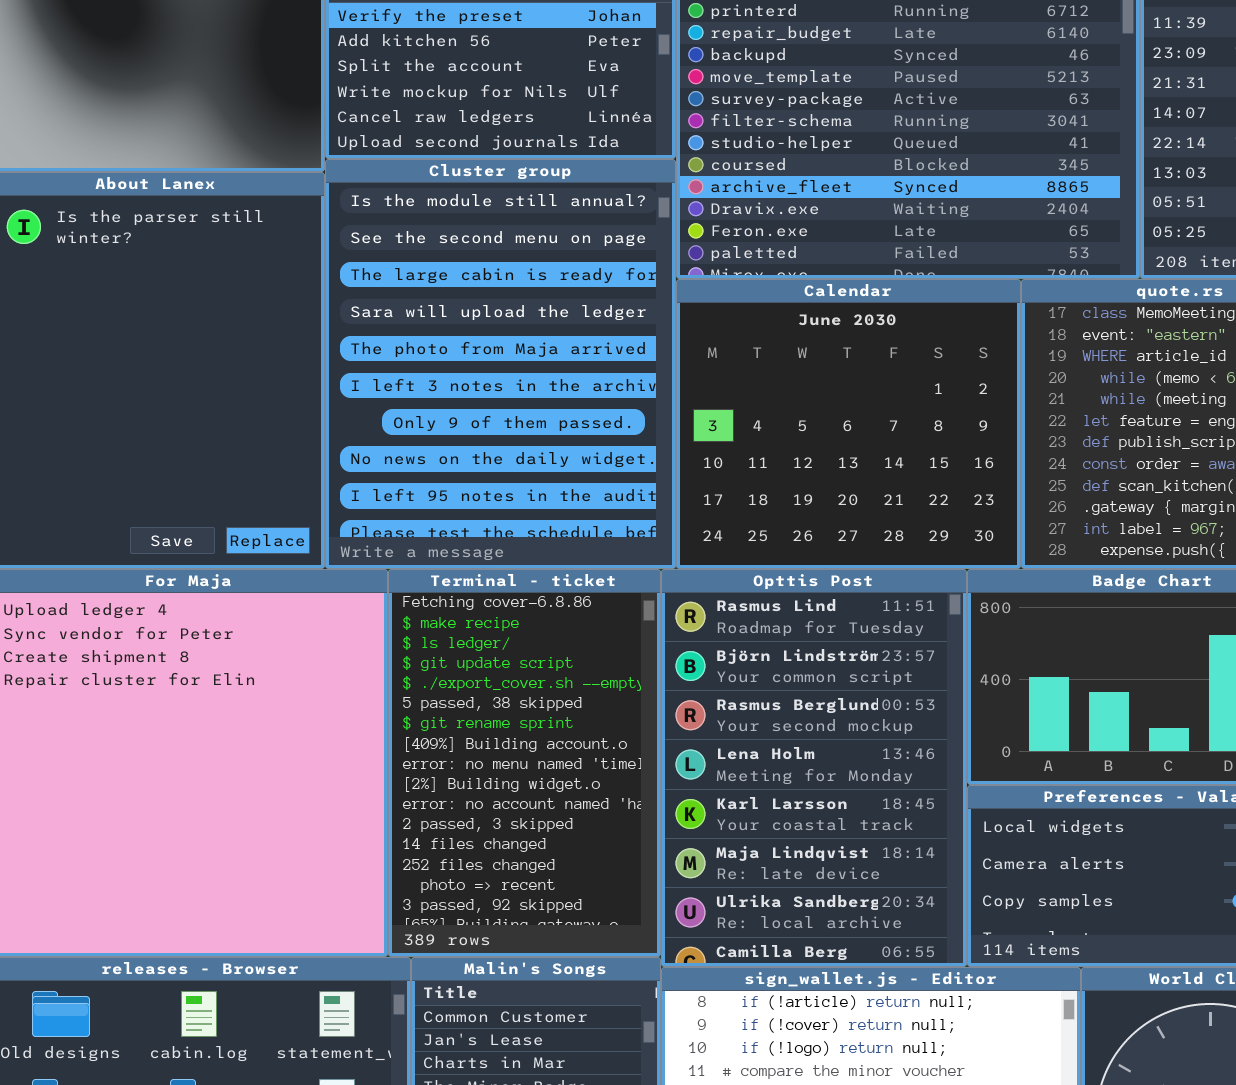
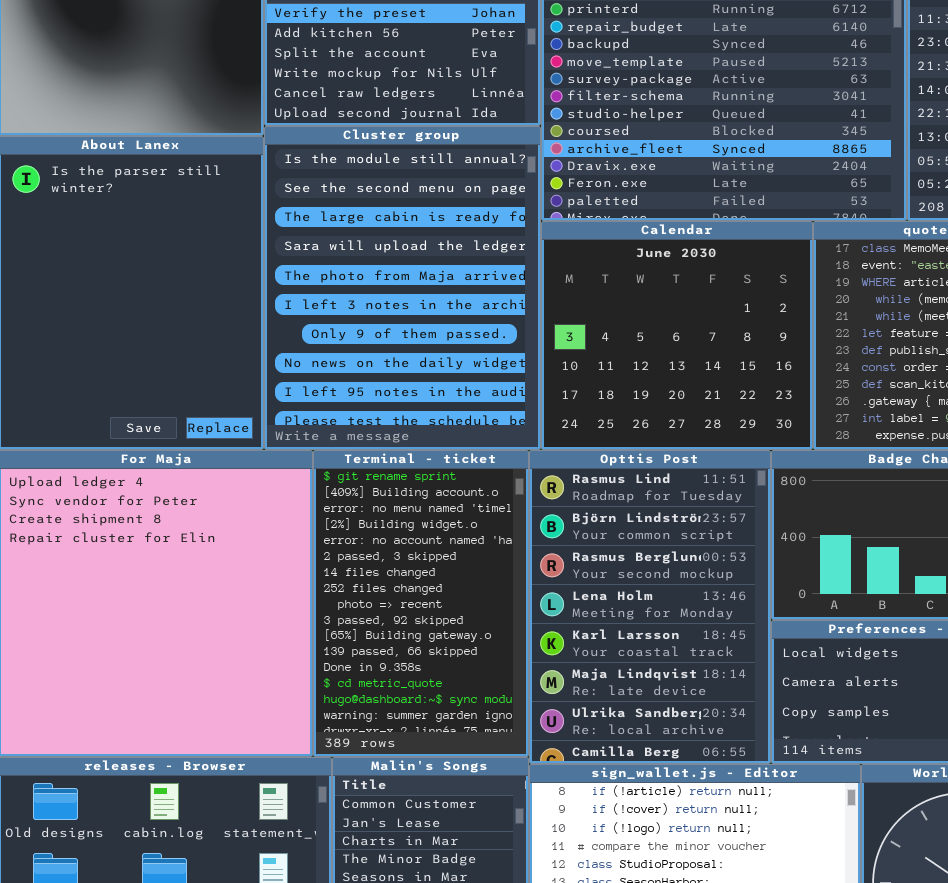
Terminal - ticket: [388,569,661,957] -> [313,450,529,757], scrolled down 6 rows

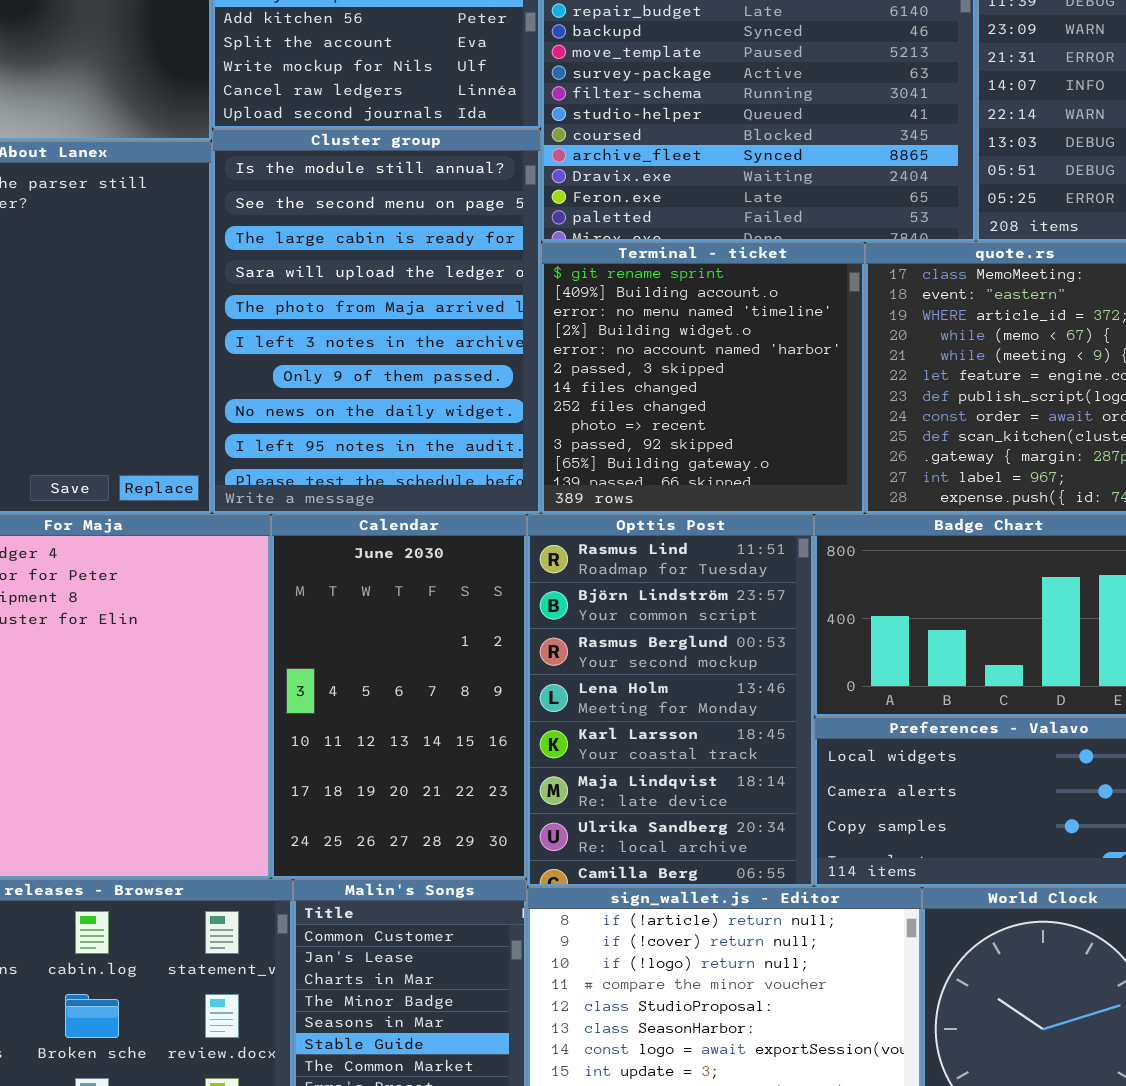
Calendar: [541,221,813,450] -> [271,514,527,879], moved, resized
Terminal - ticket: [313,450,529,757] -> [541,242,865,514], moved, resized

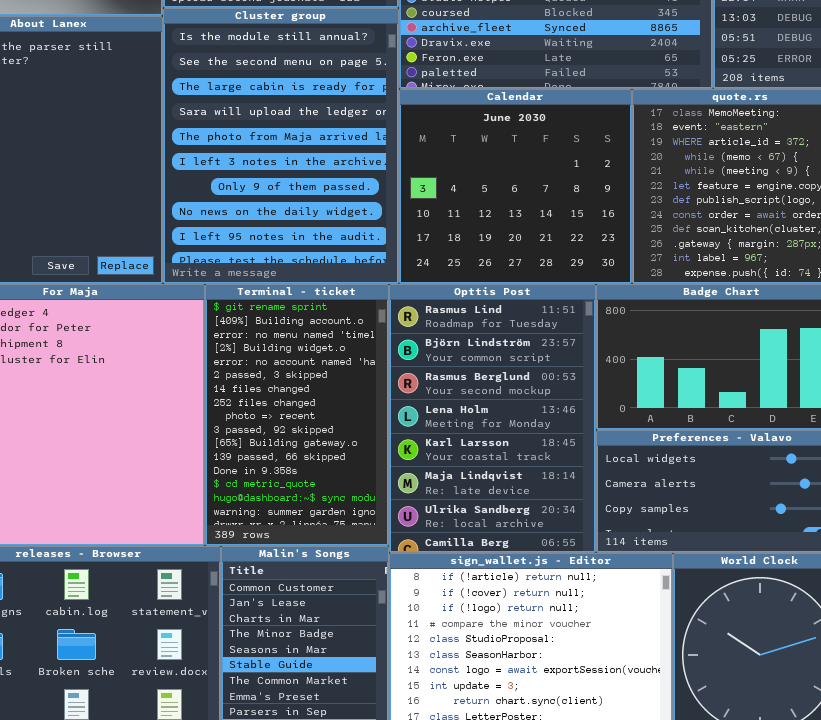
Terminal - ticket: [541,242,865,514] -> [205,284,389,546], moved, resized
Calendar: [271,514,527,879] -> [399,89,632,284], moved, resized

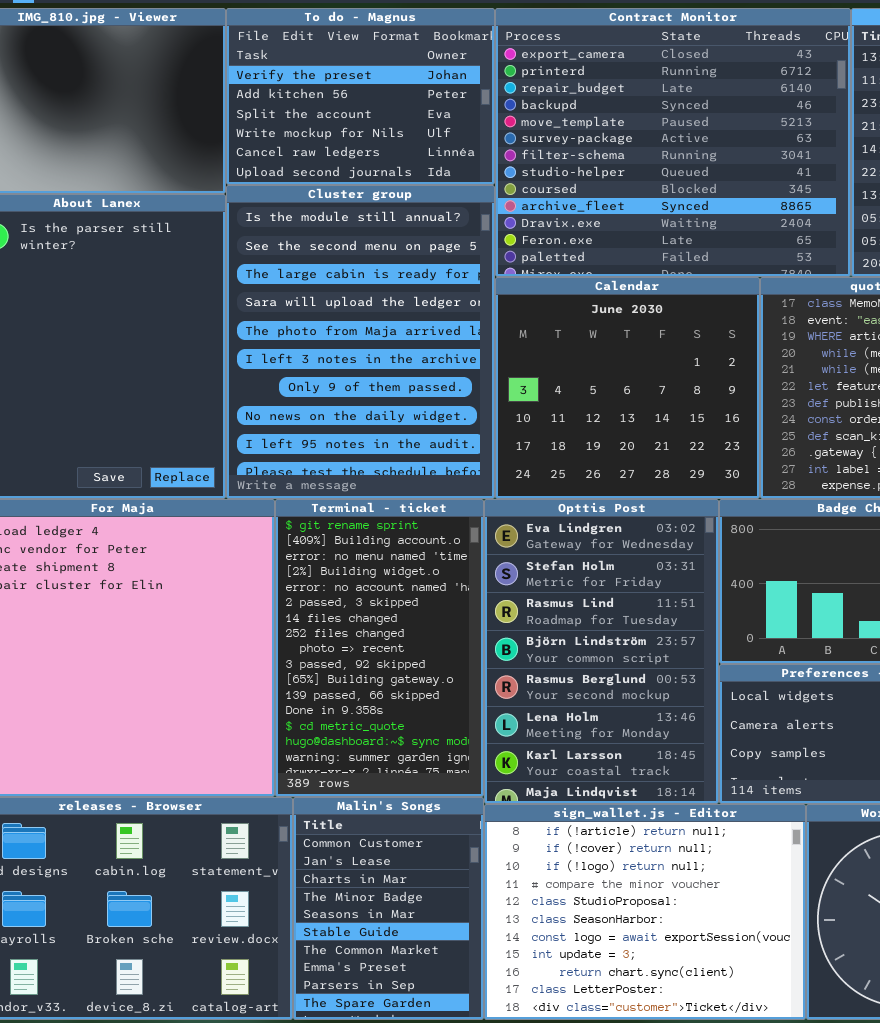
Opttis Post: [389,284,596,553] -> [484,499,719,804], scrolled up 2 rows

